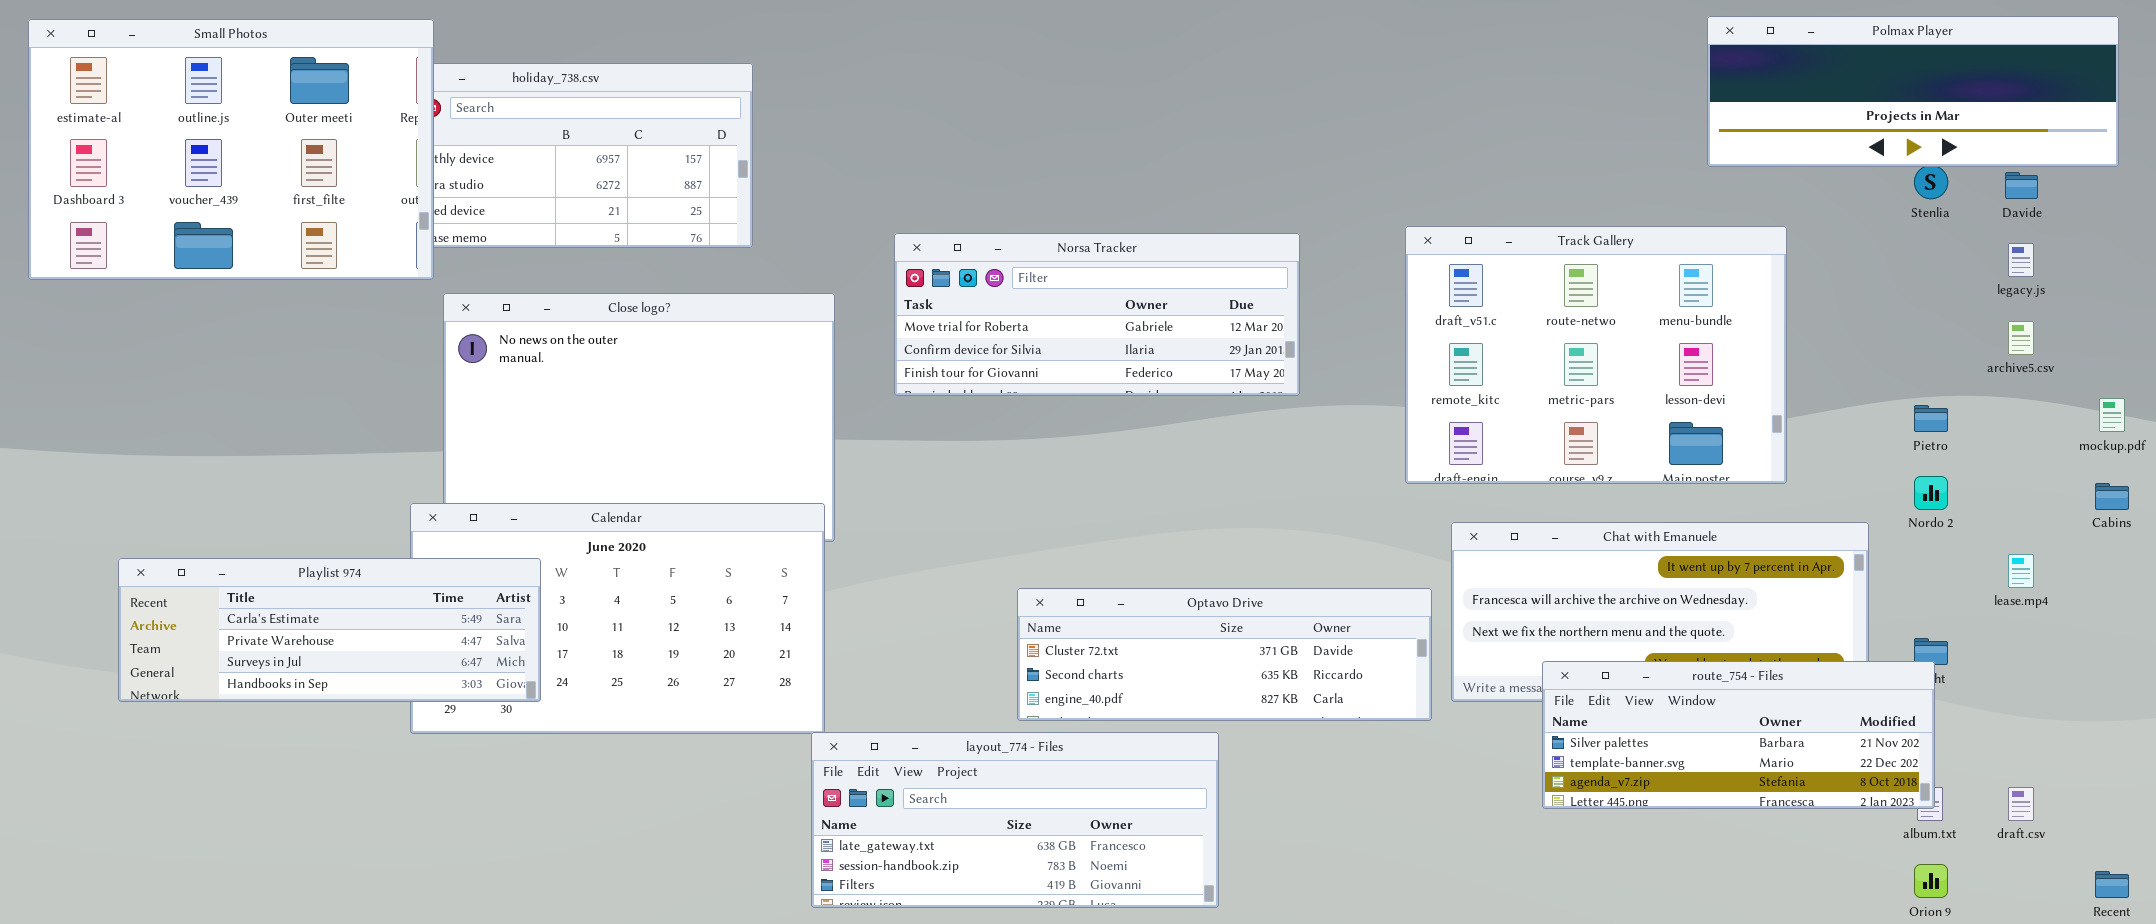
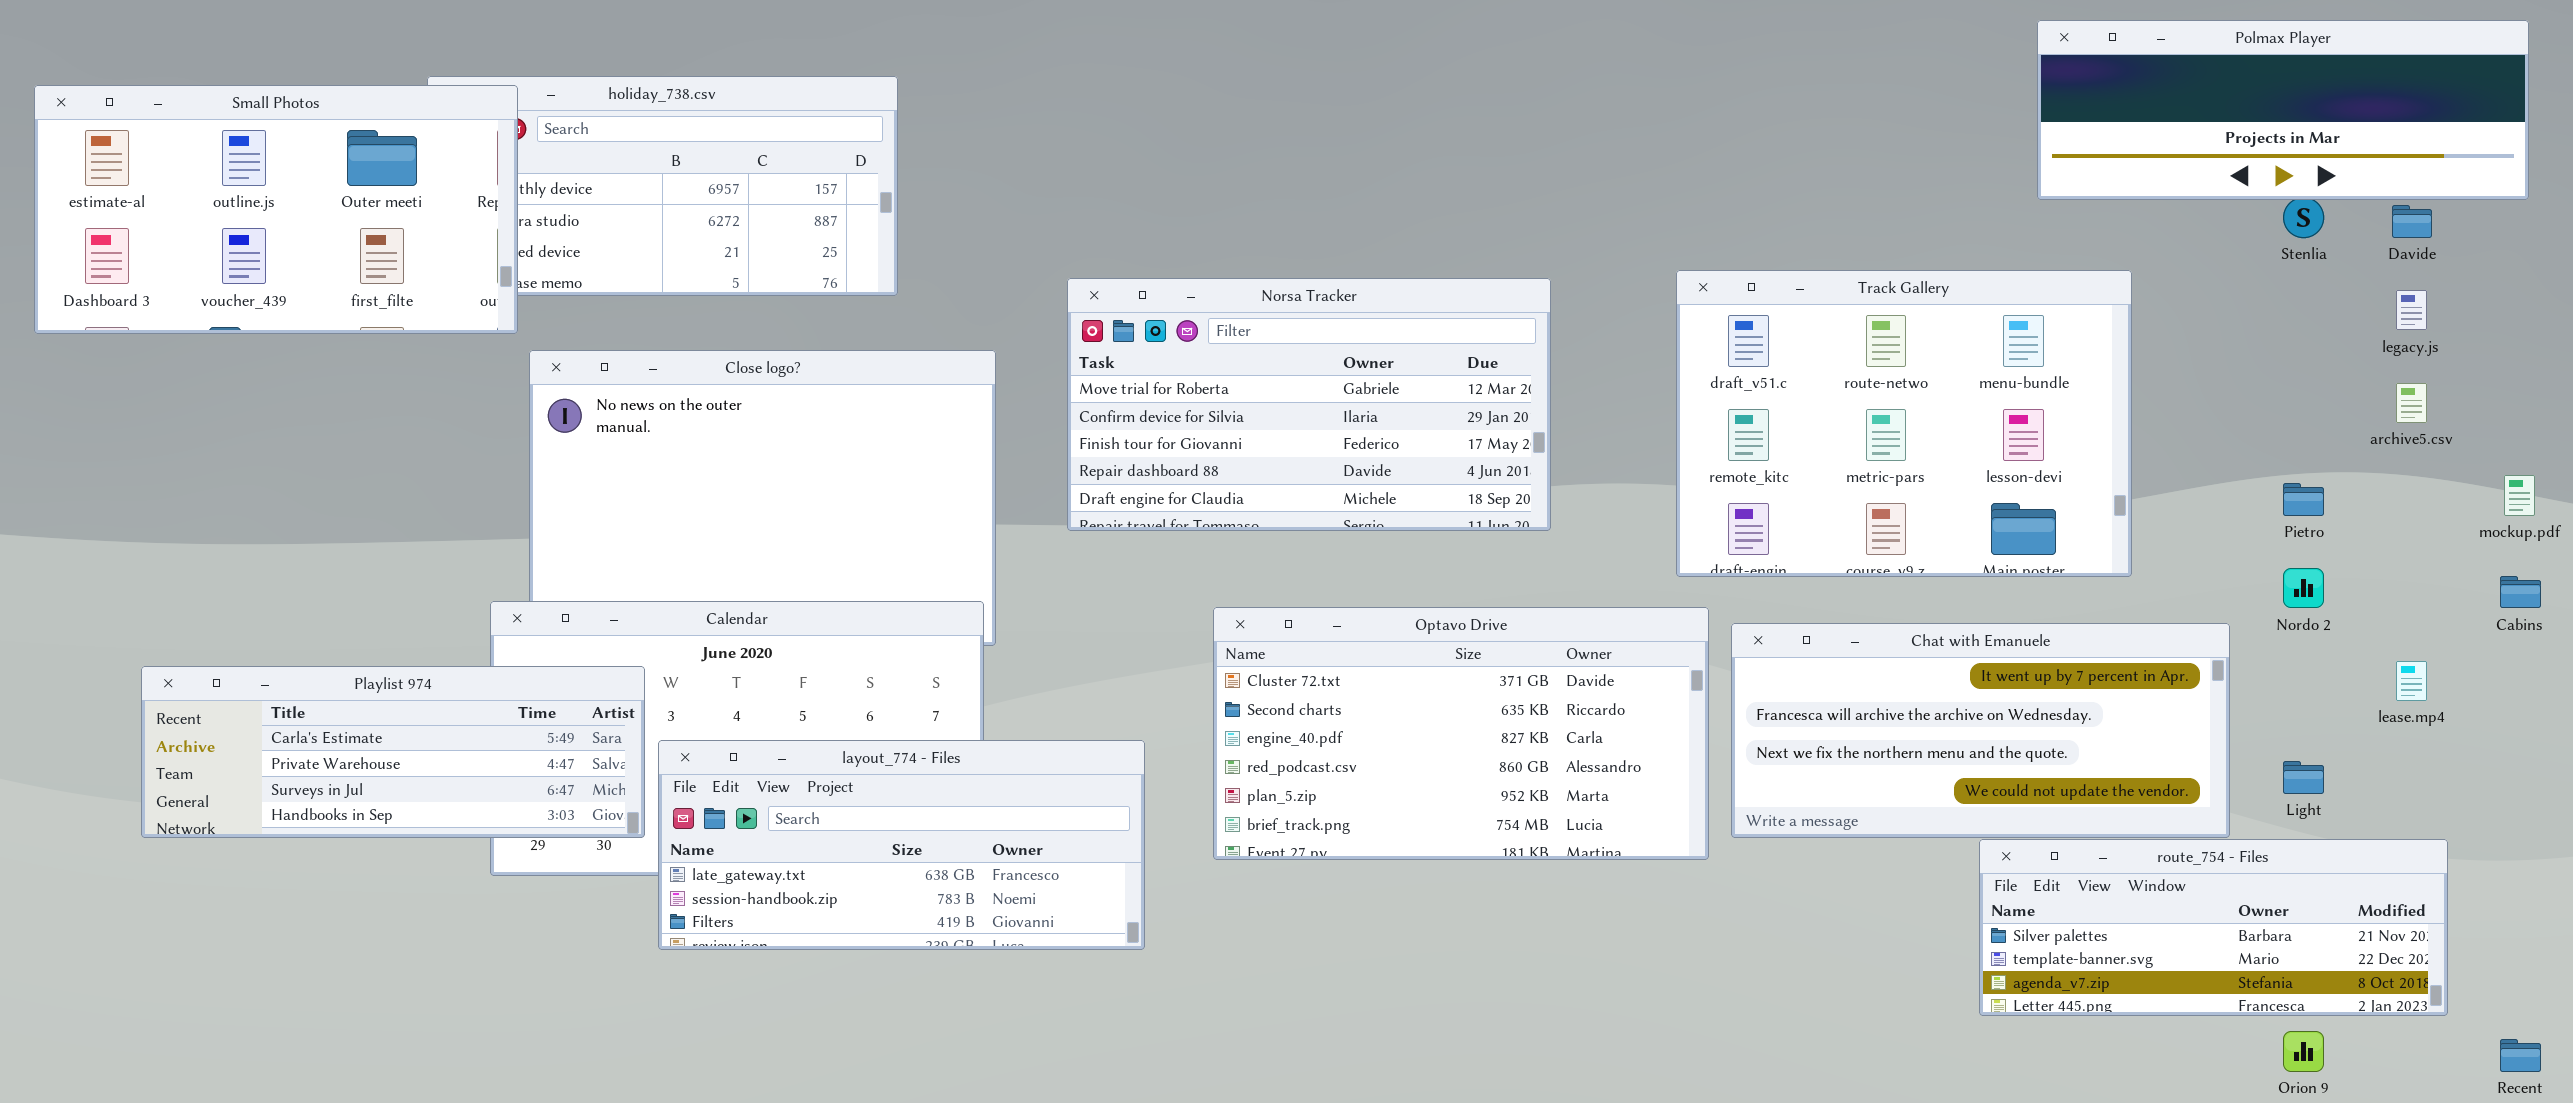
Small Photos: [28,19,434,280] -> [34,85,518,334], resized
Norsa Tracker: [894,233,1300,396] -> [1067,278,1551,531], resized
Optavo Drive: [1017,588,1432,721] -> [1213,607,1709,860], resized
route_754 - Files: [1542,661,1935,809] -> [1979,839,2448,1016], moved
layout_774 - Files: [811,732,1219,908] -> [658,740,1145,950], moved

